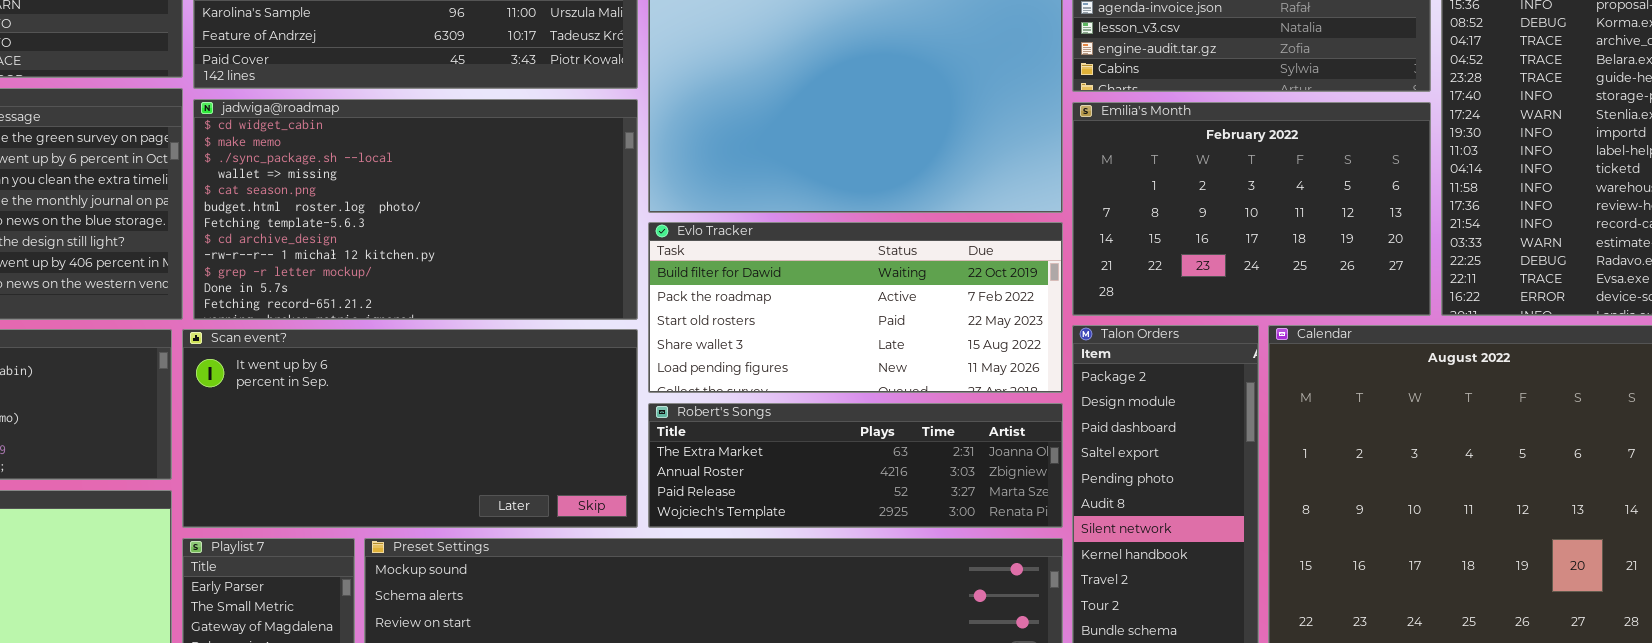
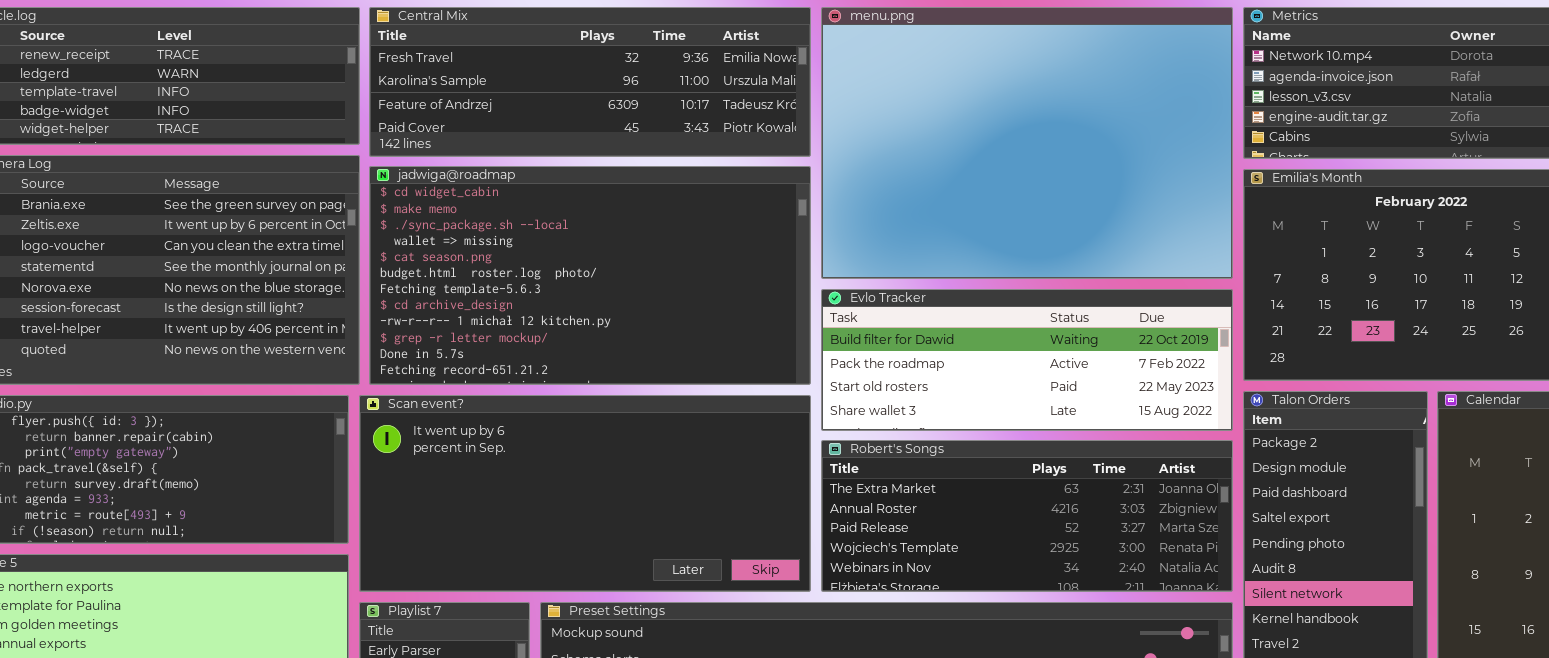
Evlo Tracker: [648,222,1063,393] -> [821,289,1233,431], resized
Robert's Songs: [648,403,1063,528] -> [821,440,1233,592], resized

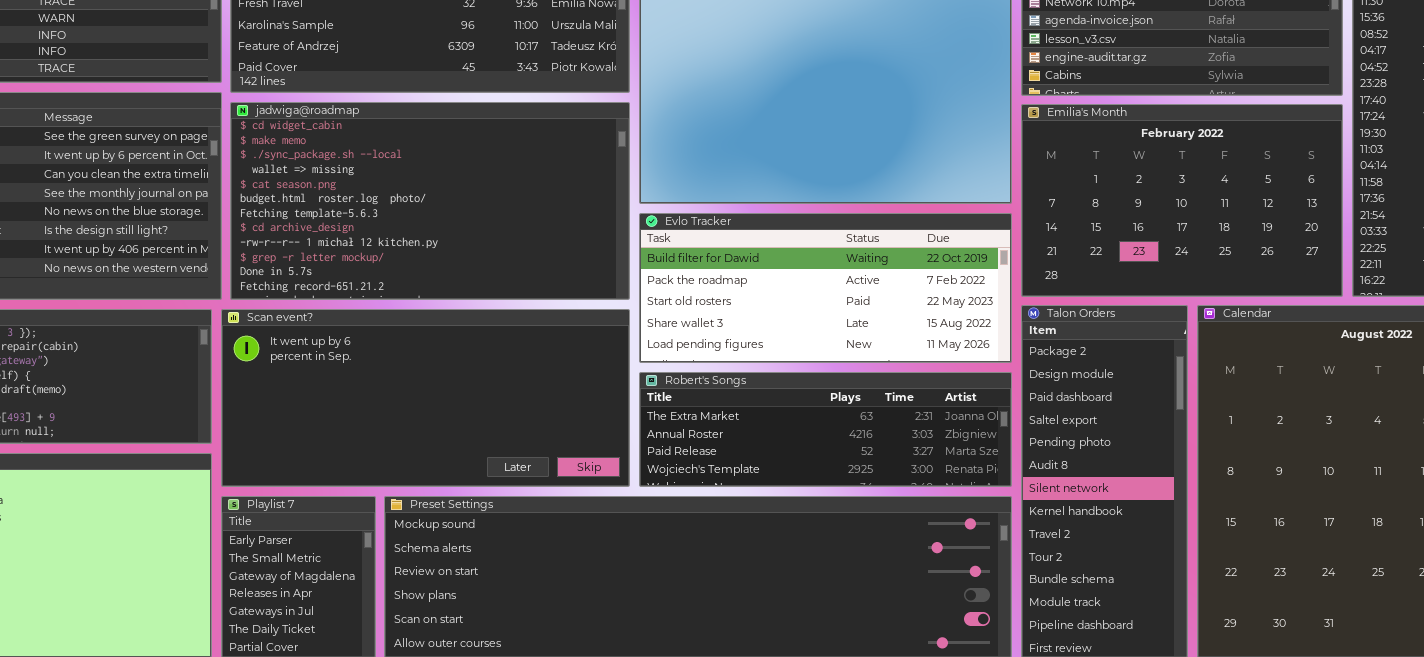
Evlo Tracker: [821,289,1233,431] -> [639,213,1012,363], resized
Robert's Songs: [821,440,1233,592] -> [639,372,1012,487], resized

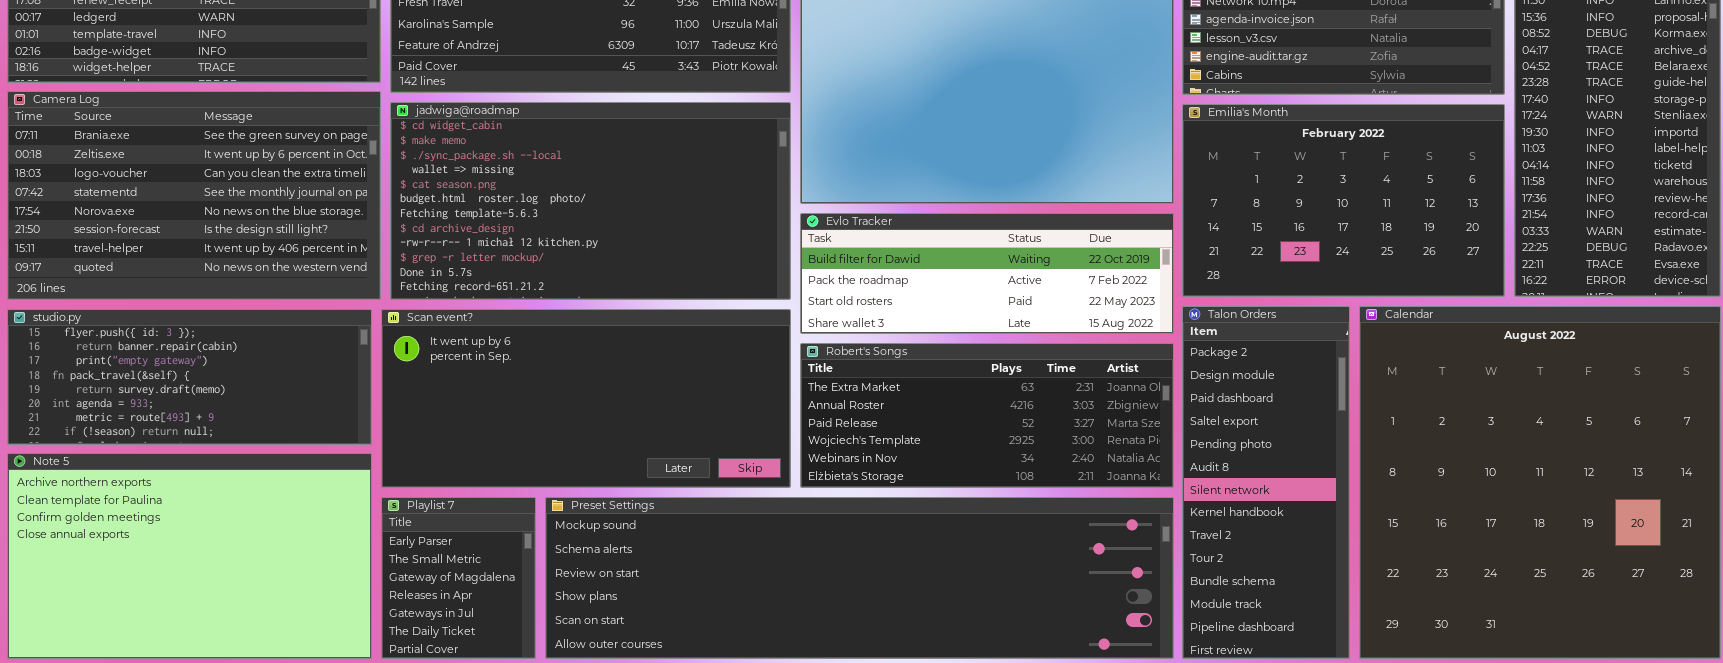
Evlo Tracker: [639,213,1012,363] -> [800,213,1174,334], resized
Robert's Songs: [639,372,1012,487] -> [800,343,1174,488], resized

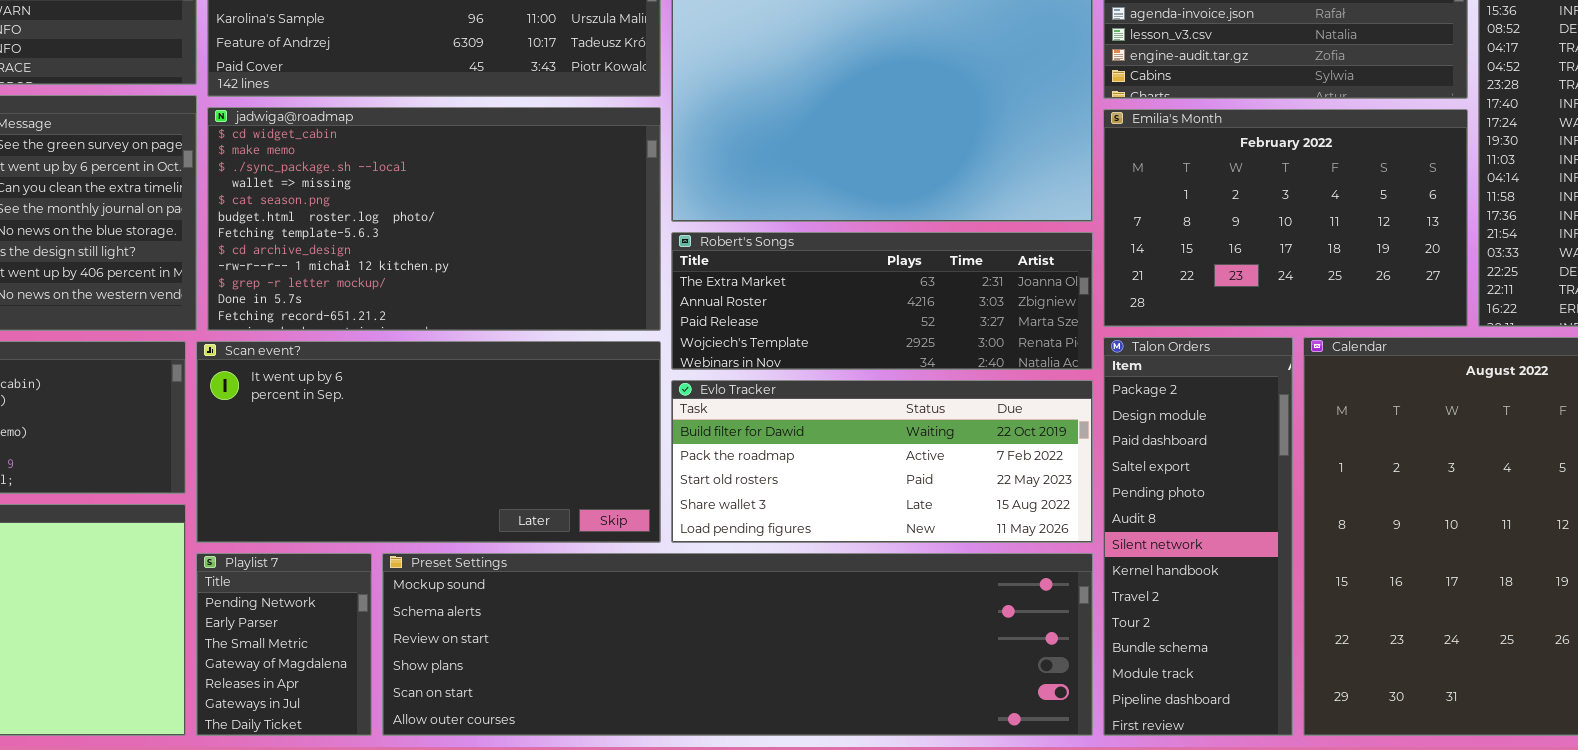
Evlo Tracker: [800,213,1174,334] -> [671,380,1093,543], moved, resized
Robert's Songs: [800,343,1174,488] -> [671,232,1093,370], moved, resized
Playlist 7: [381,497,536,659] -> [196,553,372,736], scrolled up 1 row

